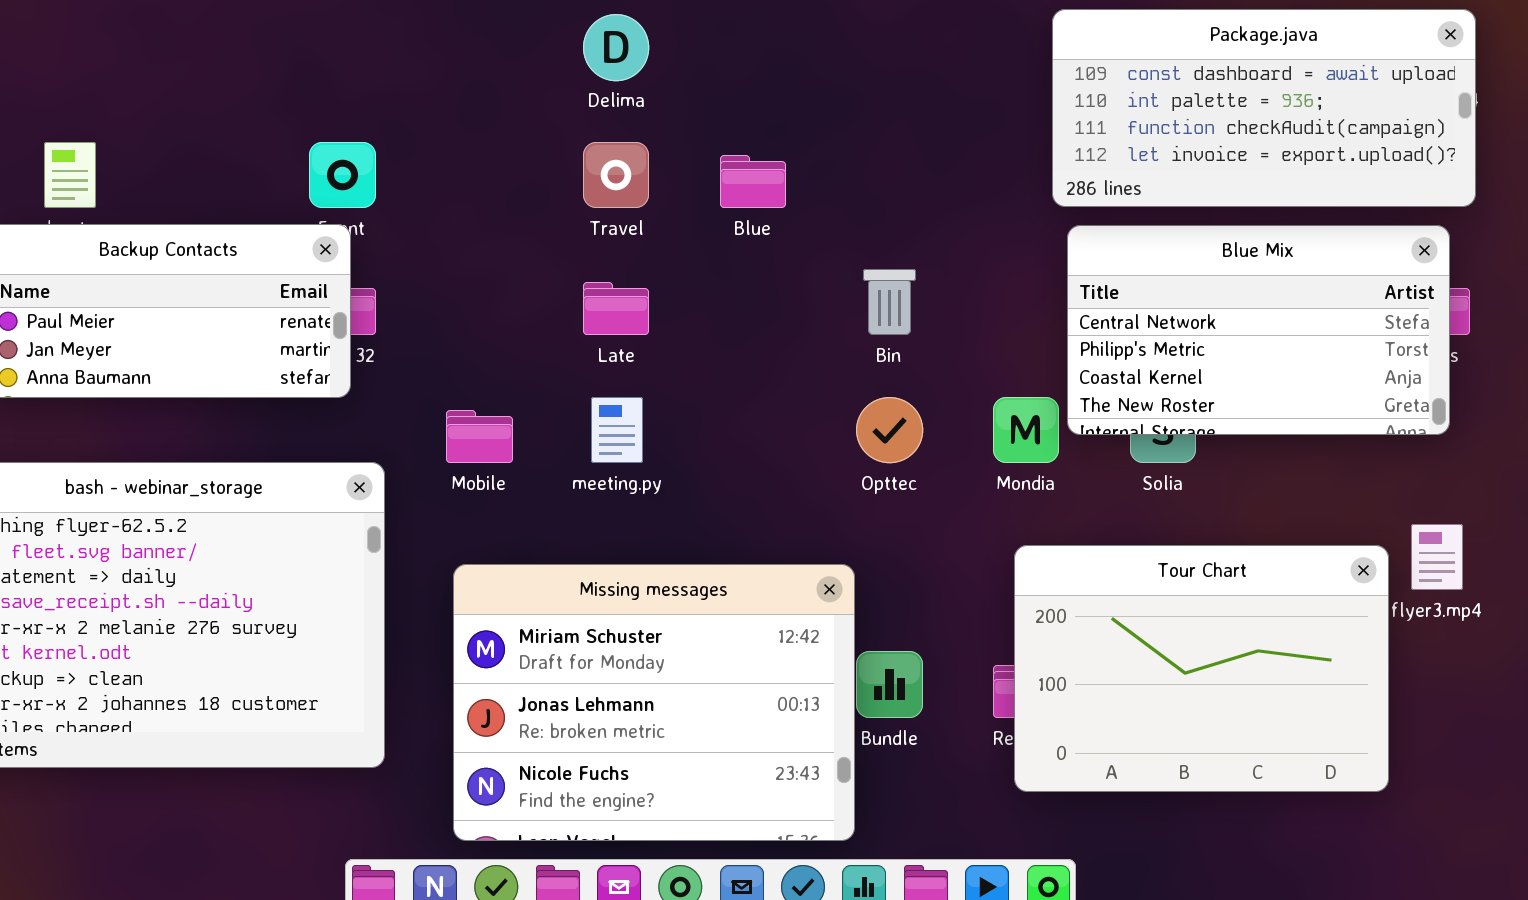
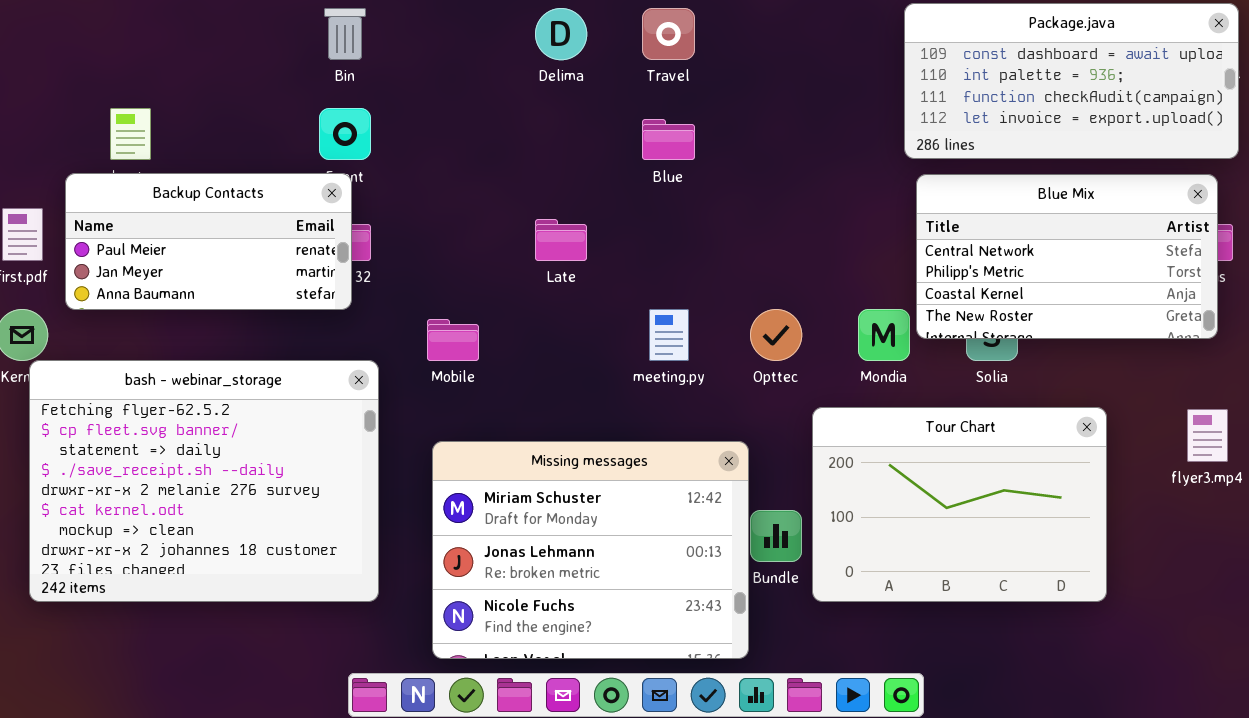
Travel: [583,142,649,208] -> [642,8,695,60], moved
Bin: [863,269,916,335] -> [324,8,366,60], moved
meeting.py: [591,397,643,463] -> [649,309,689,361], moved
Tour Chart: [1014,545,1389,792] -> [812,407,1107,602], moved

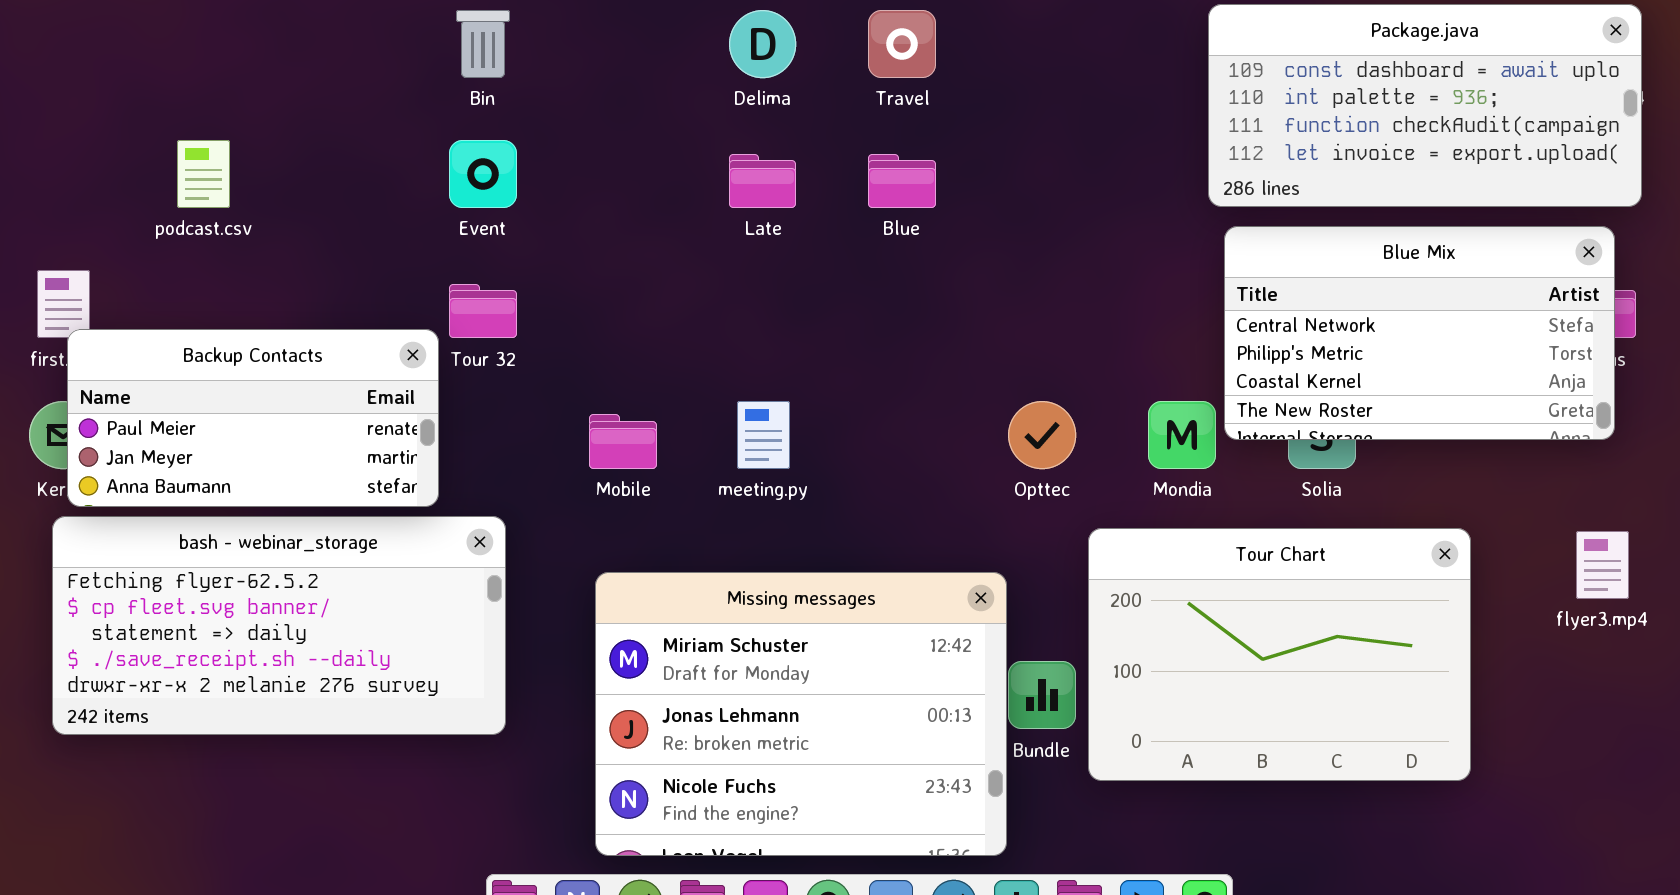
Backup Contacts: [65,173,352,310] -> [67,329,439,507], moved
Late: [535,219,587,261] -> [729,154,796,208], moved
meeting.py: [649,309,689,361] -> [737,401,790,469], moved
bash - webinar_storage: [29,360,379,602] -> [52,516,506,735], moved, resized

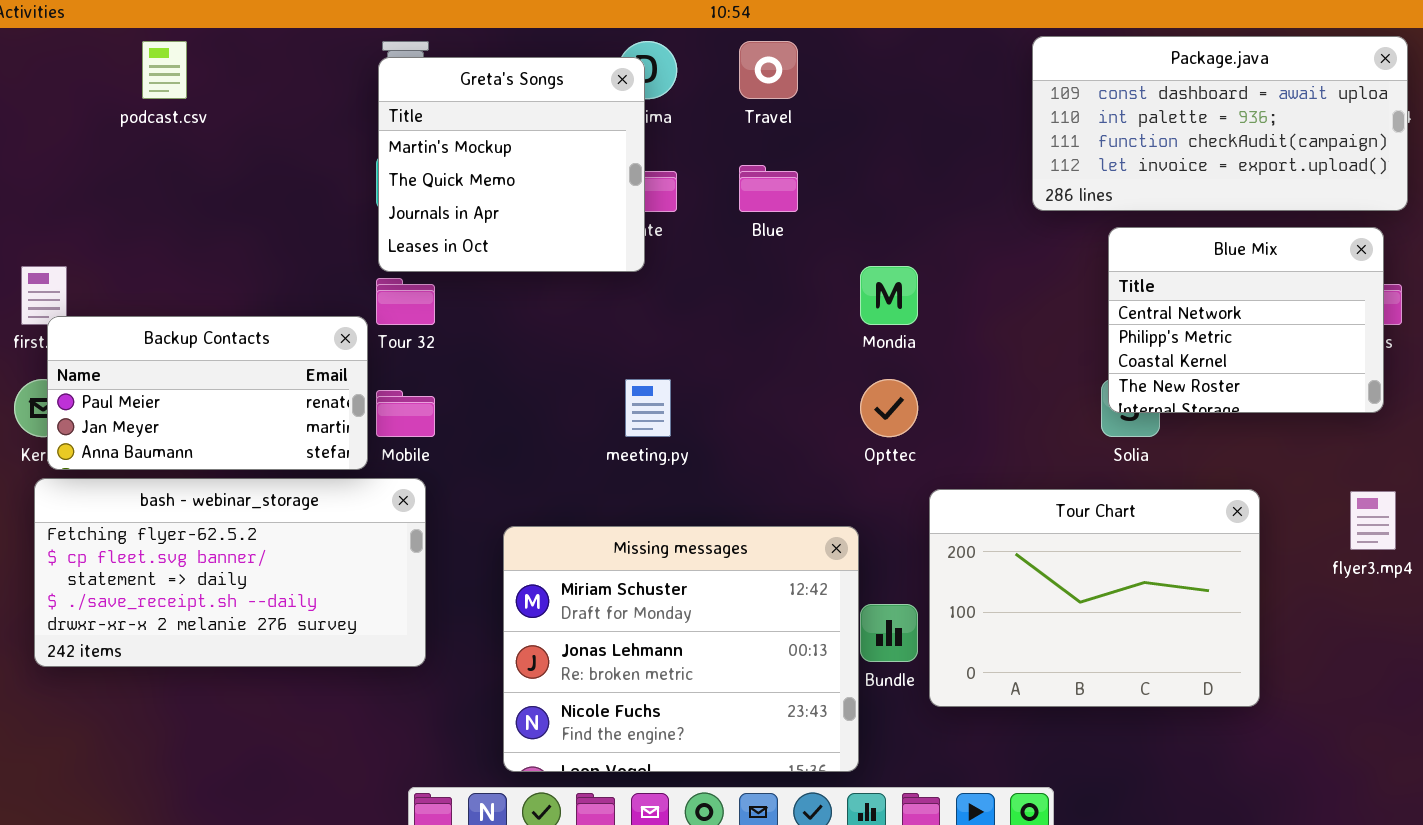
Greta's Songs: none -> [378,57,645,272], opened
podcast.csv: [177,140,230,208] -> [142,41,187,99], moved
Blue Mix: [1224,226,1615,440] -> [1108,227,1384,413], resized
Mondia: [1148,401,1216,469] -> [860,266,918,325], moved
Mobile: [589,414,657,469] -> [376,390,435,437], moved

